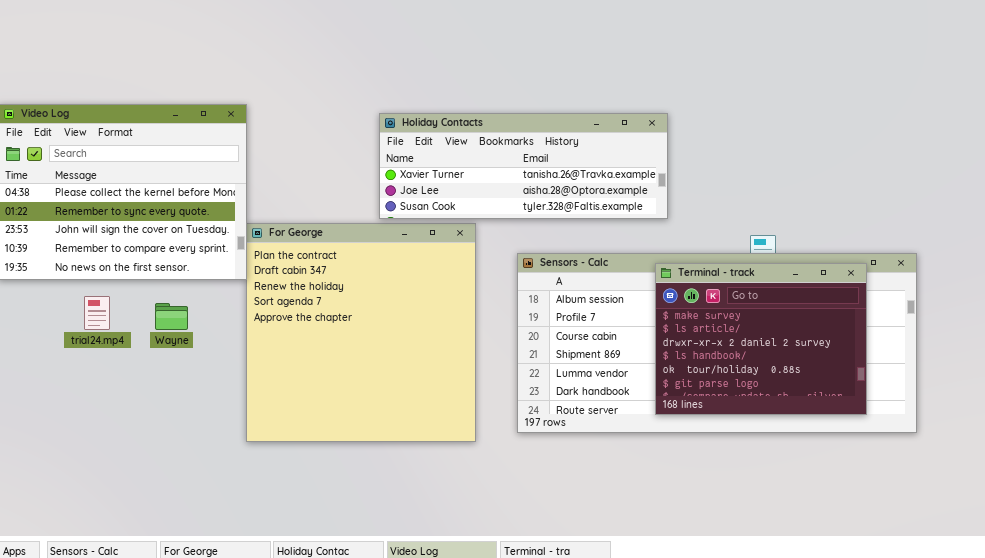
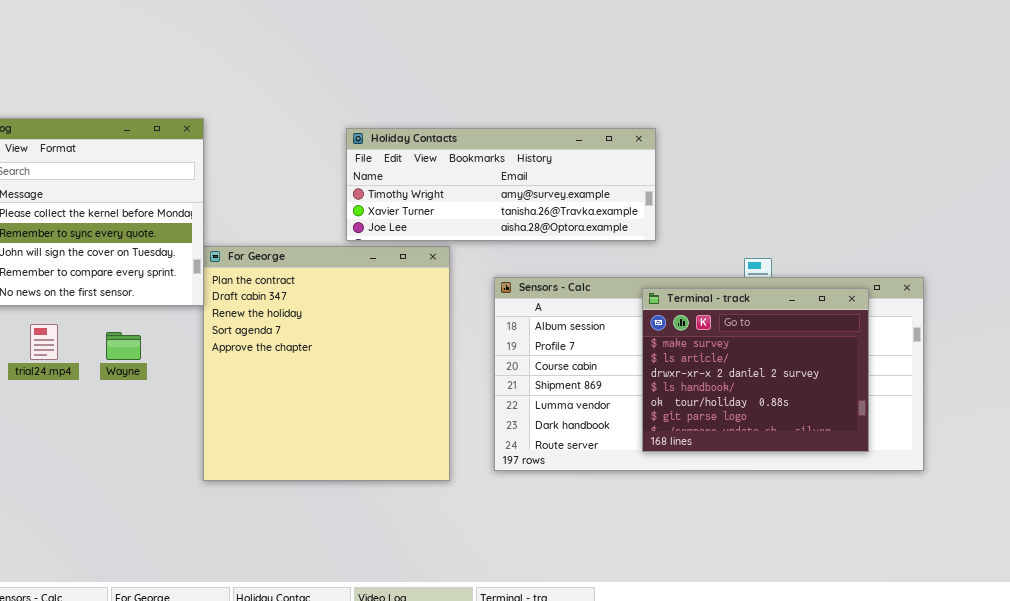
Holiday Contacts: [379,113,668,219] -> [346,128,656,241], scrolled up 1 row

